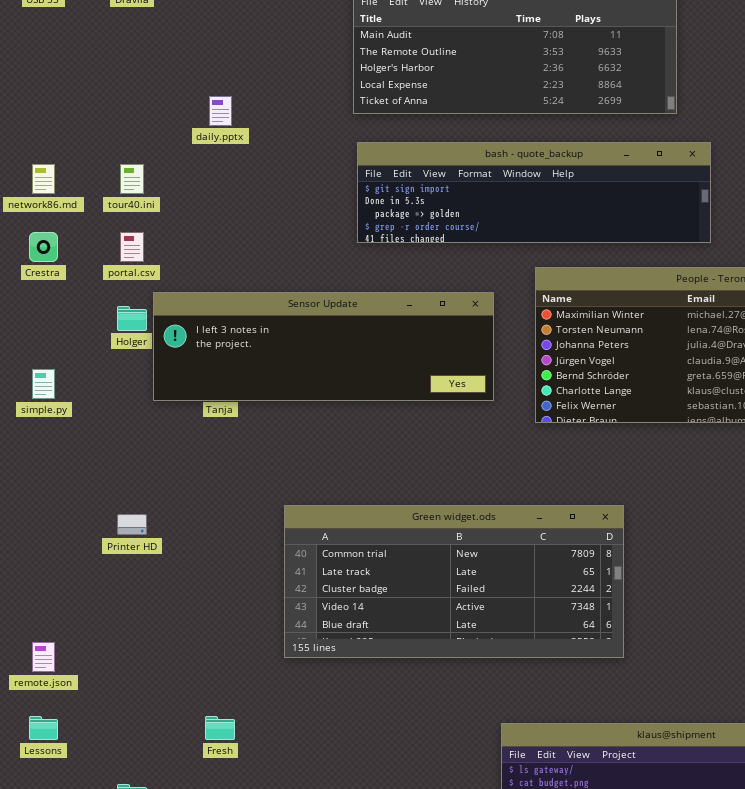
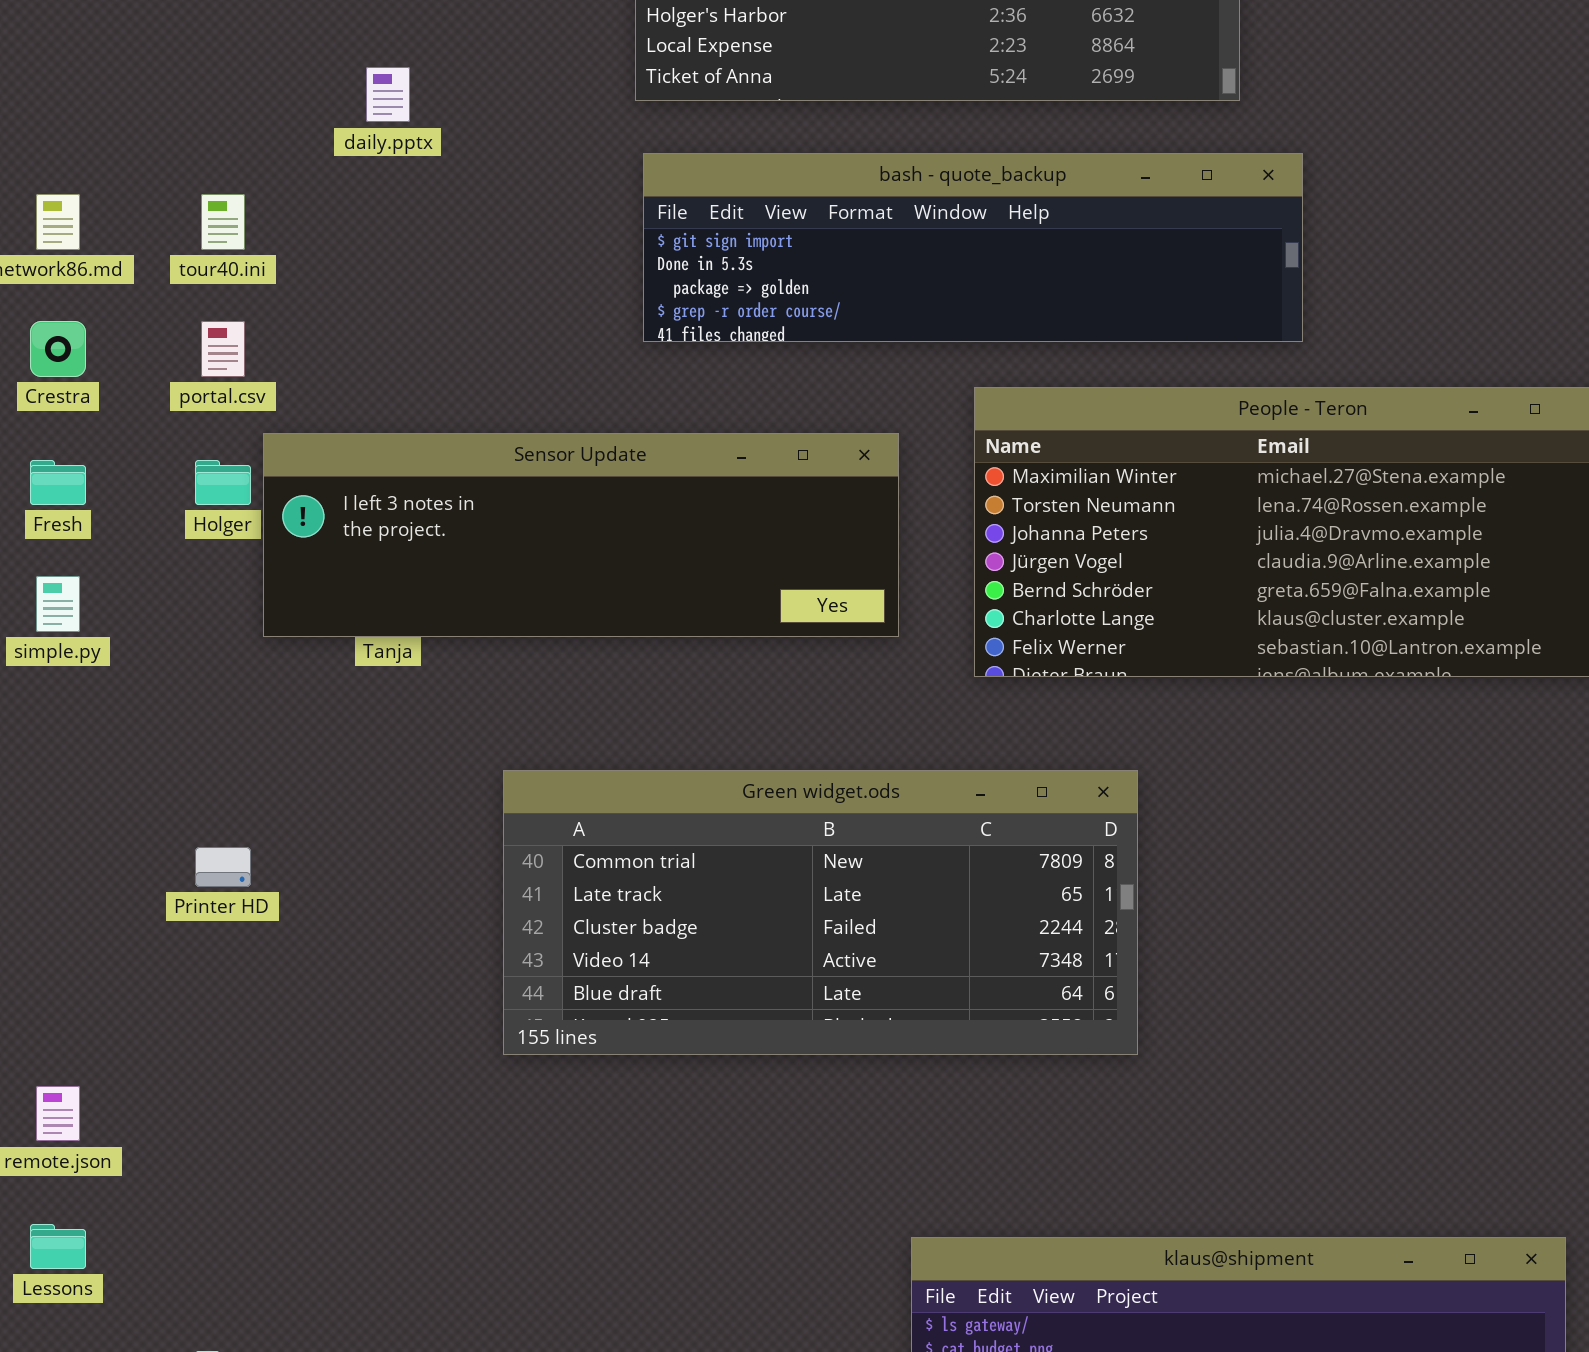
Green widget.ods: [284,505,624,658] -> [503,770,1138,1055], moved
Fresh: [205,716,235,740] -> [30,460,86,505], moved

